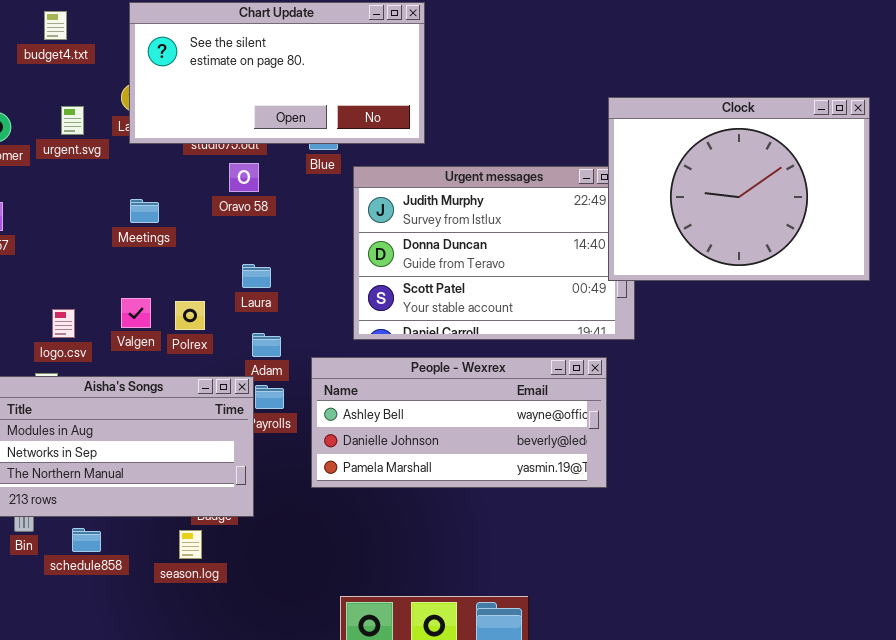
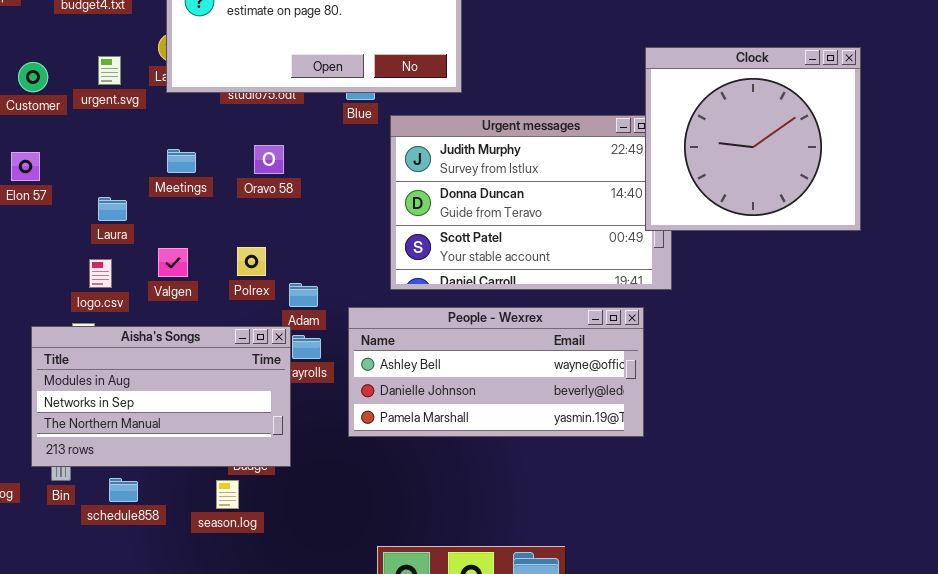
Clock: [608,97,870,281] -> [645,47,861,231], resized
Oravo 58: [229,163,259,192] -> [254,145,284,174], moved
Laura: [242,264,271,288] -> [98,197,127,221], moved
Polrex: [175,301,205,330] -> [237,247,266,276], moved

